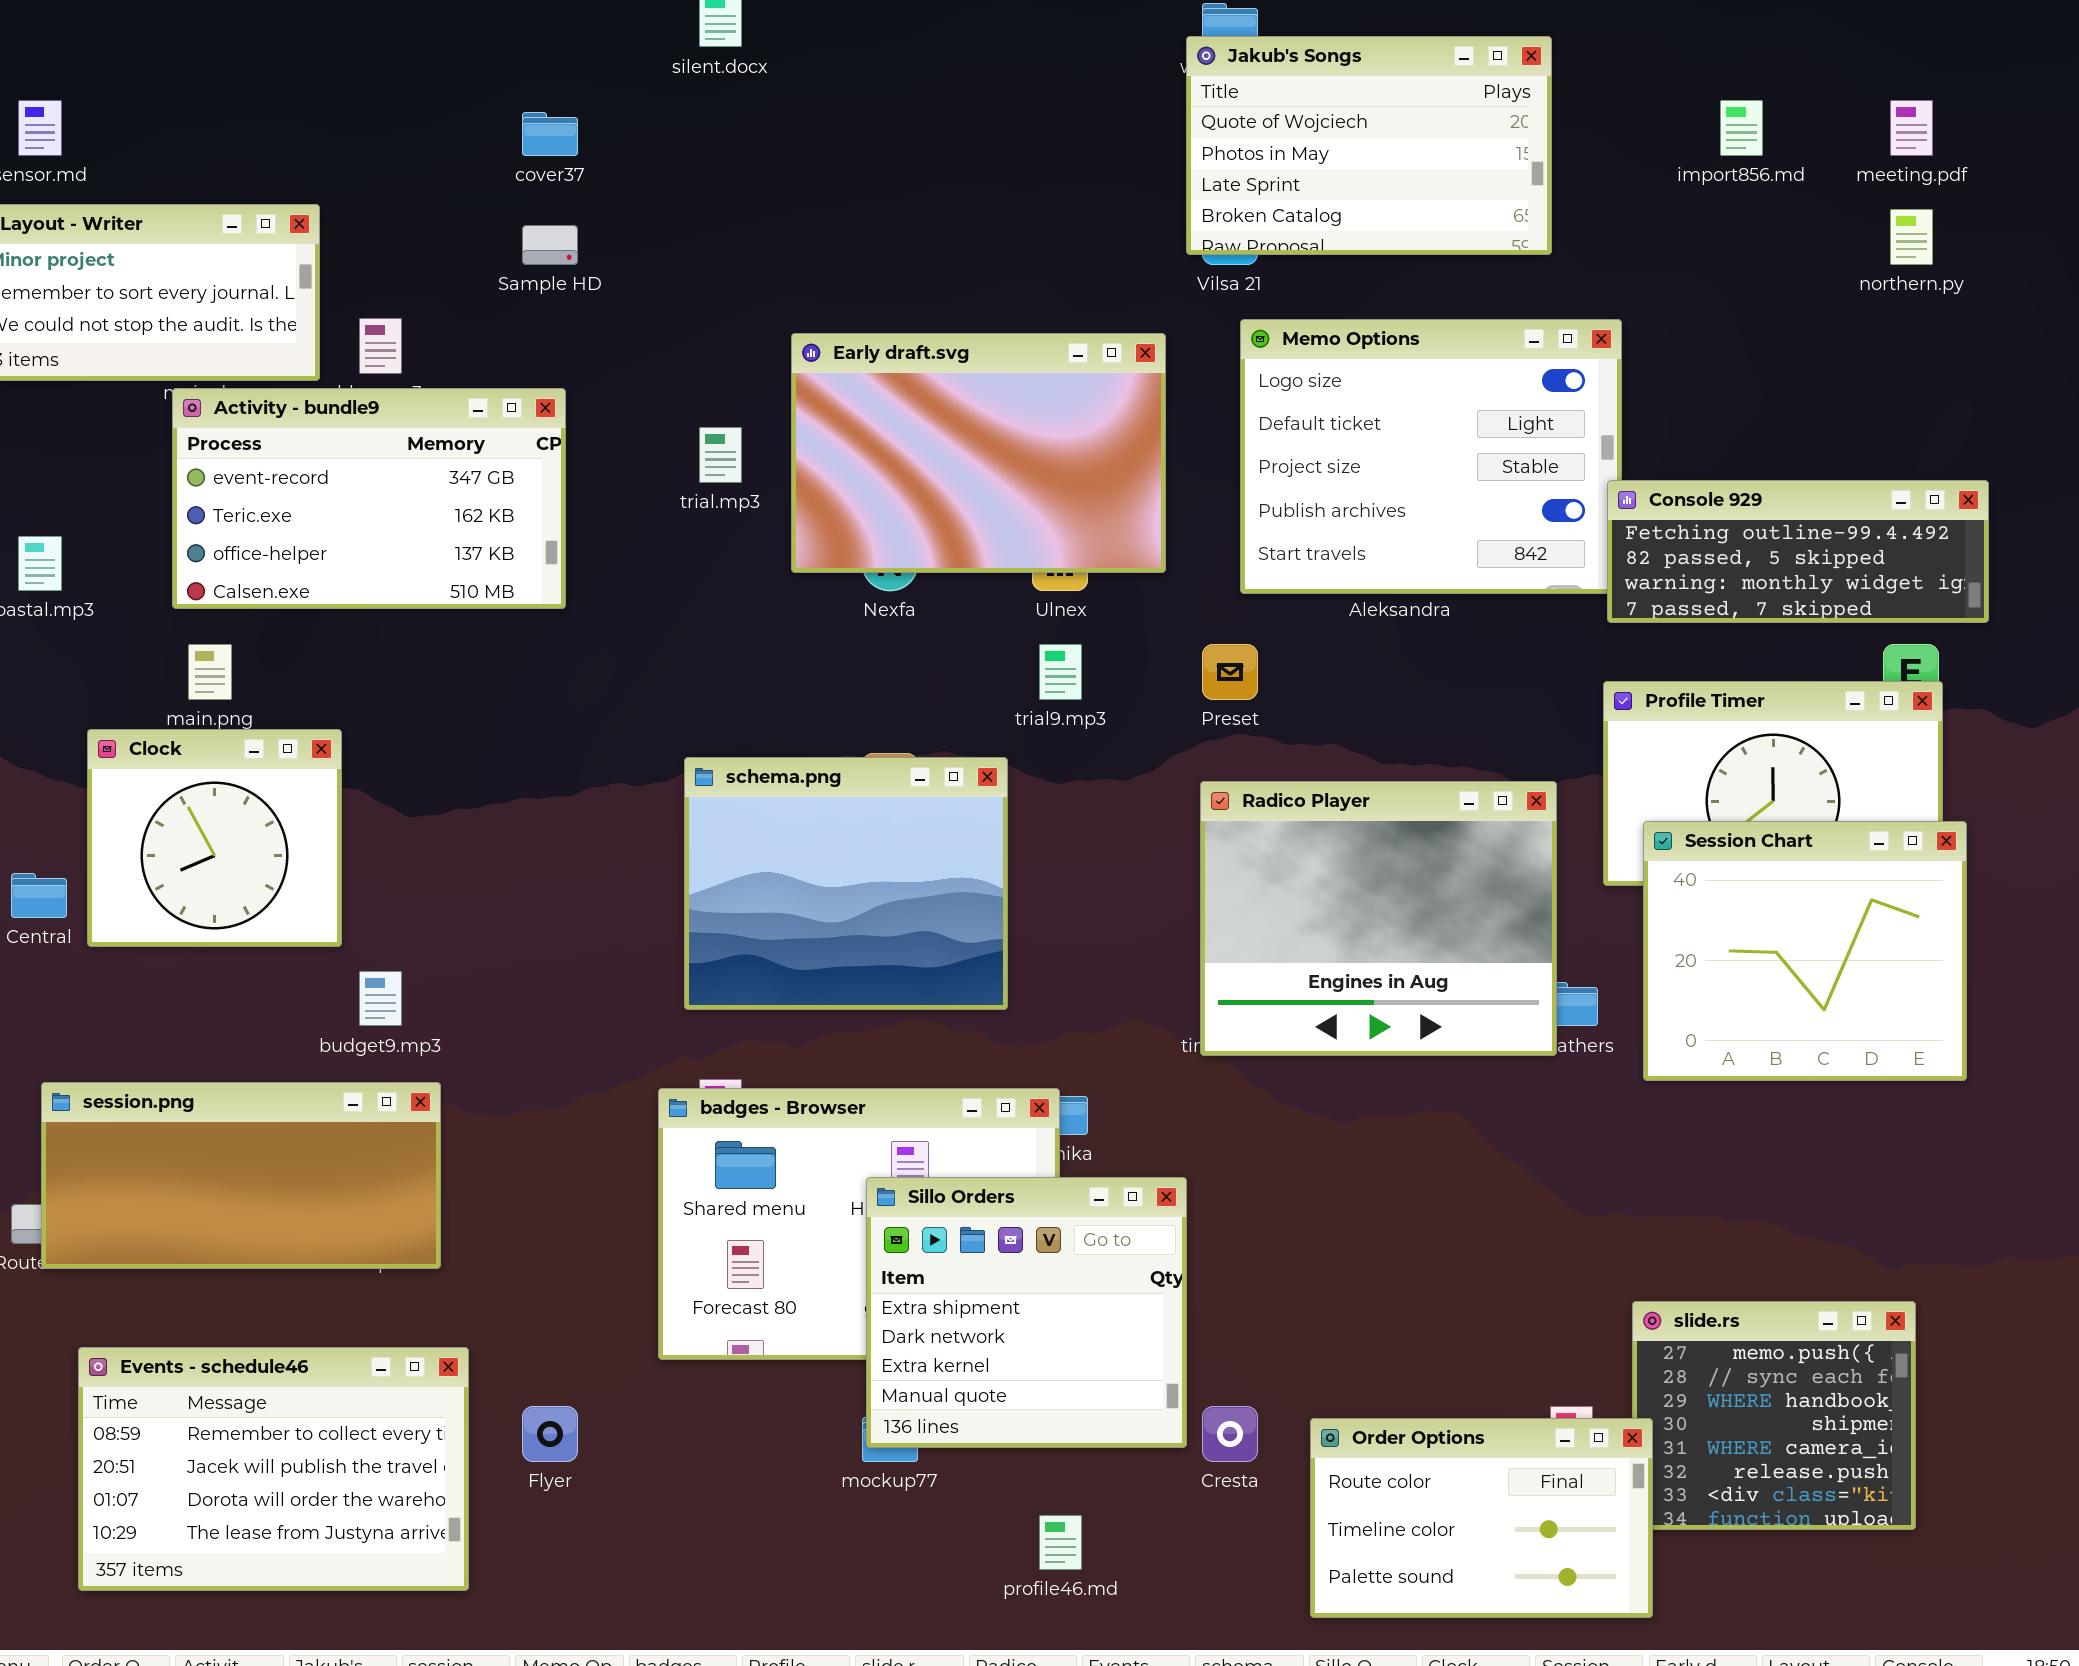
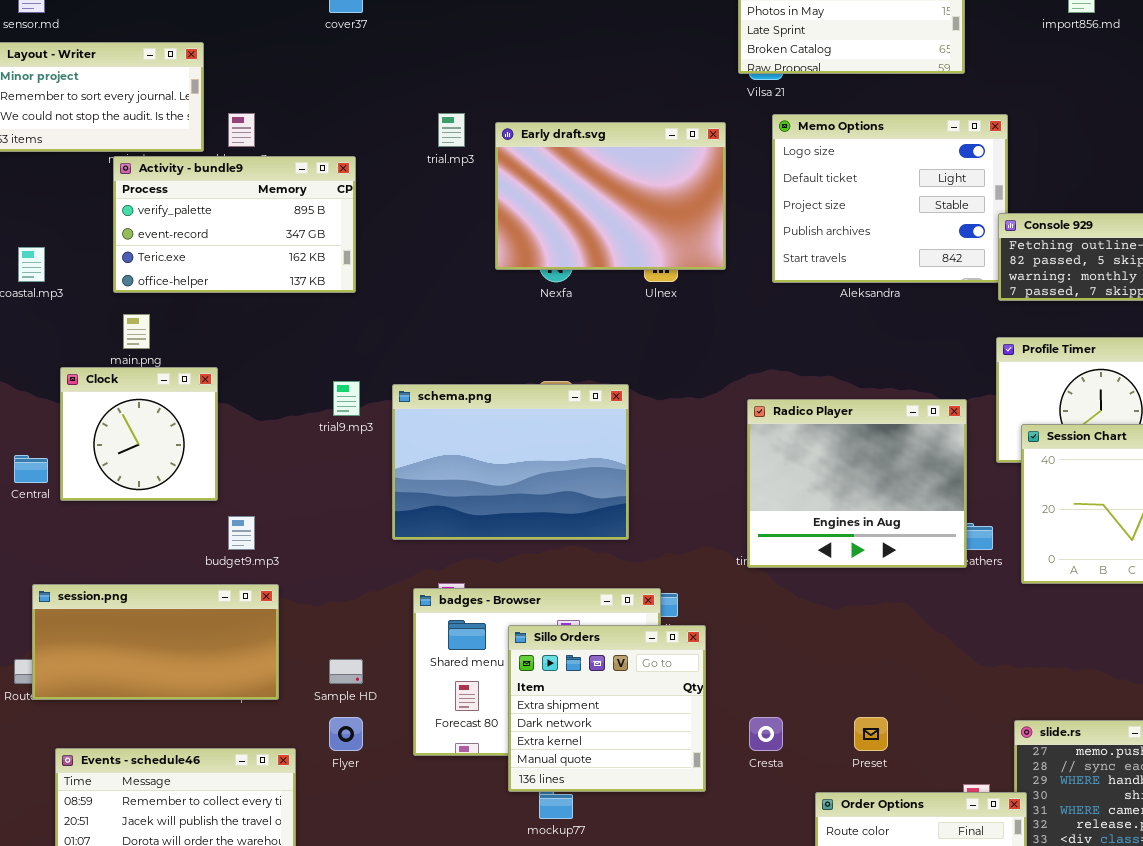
Sample HD: [522,225,578,265] -> [329,659,363,684], moved
Activity - bundle9: [172,388,566,609] -> [113,156,356,293], scrolled up 1 row
trial.mp3: [699,427,742,483] -> [438,113,465,147], moved
trial9.mp3: [1039,644,1082,700] -> [333,381,360,416], moved
Preset: [1202,644,1258,700] -> [854,717,888,751], moved
schema.png: [684,757,1008,1010] -> [392,384,629,540], resized
Sillo Orders: [866,1177,1187,1448] -> [508,625,706,792], moved
Flyer: [522,1406,578,1462] -> [329,717,363,751], moved
Cresta: [1202,1406,1258,1462] -> [749,717,783,751], moved

